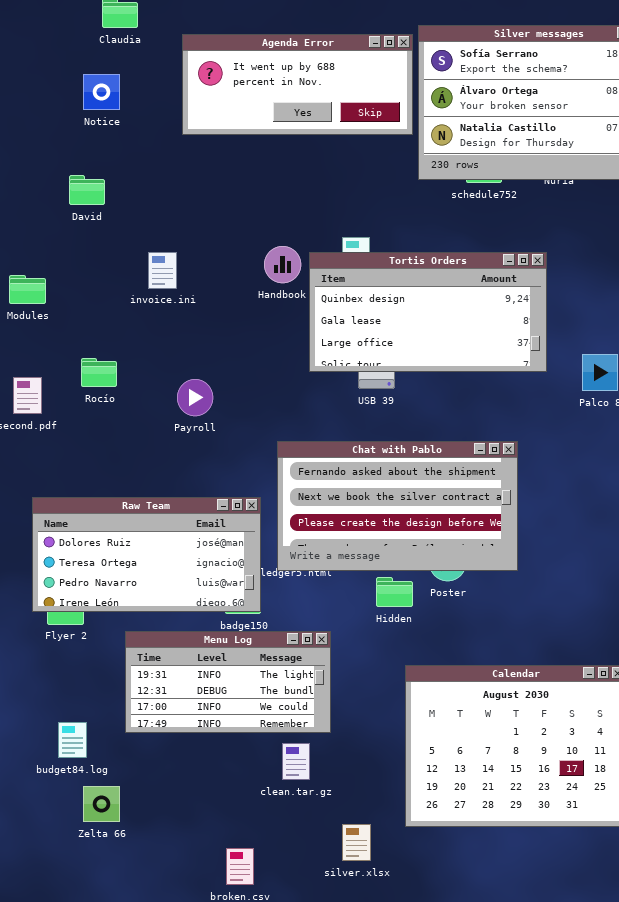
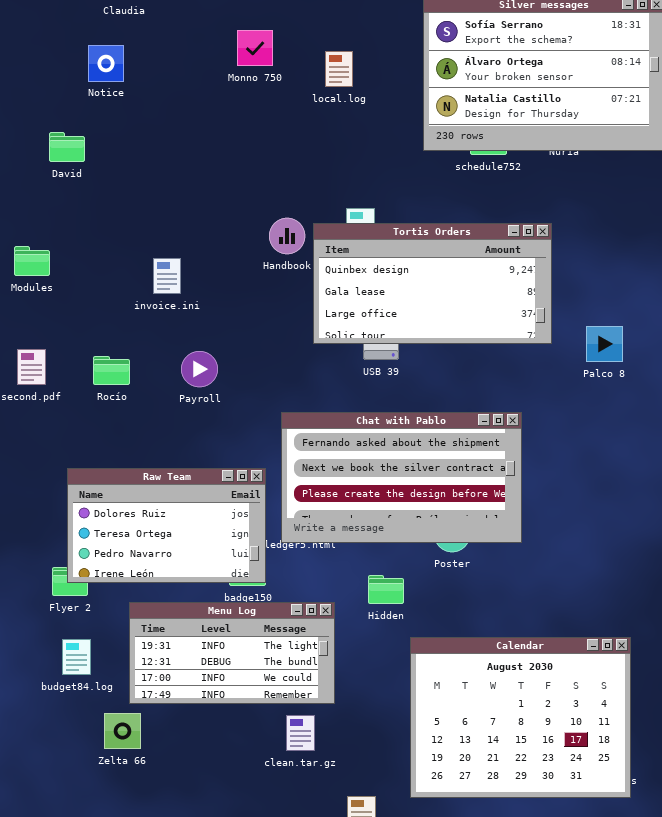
Agenda Error: [182,34,413,135] -> none, closed
David: [69,175,105,205] -> [49,132,85,162], moved
invoice.ini: [148,252,177,289] -> [153,258,181,294], moved
Rocío: [81,358,117,387] -> [93,356,130,385], moved
Raw Team: [32,497,261,612] -> [67,468,266,583], resized
Hidden: [376,577,413,607] -> [368,575,404,604], moved
budget84.log: [58,722,87,758] -> [62,639,91,675], moved
Zelta 66: [83,786,120,822] -> [104,713,141,749], moved

